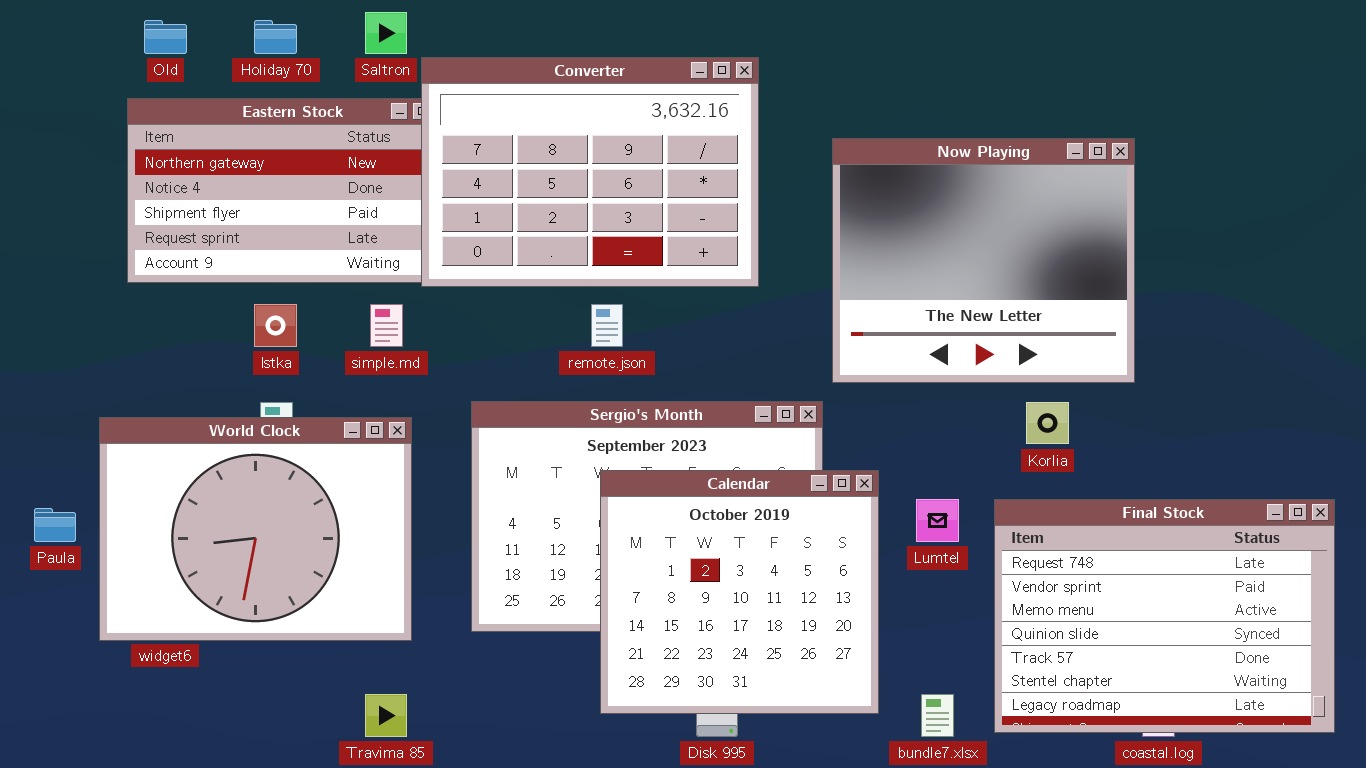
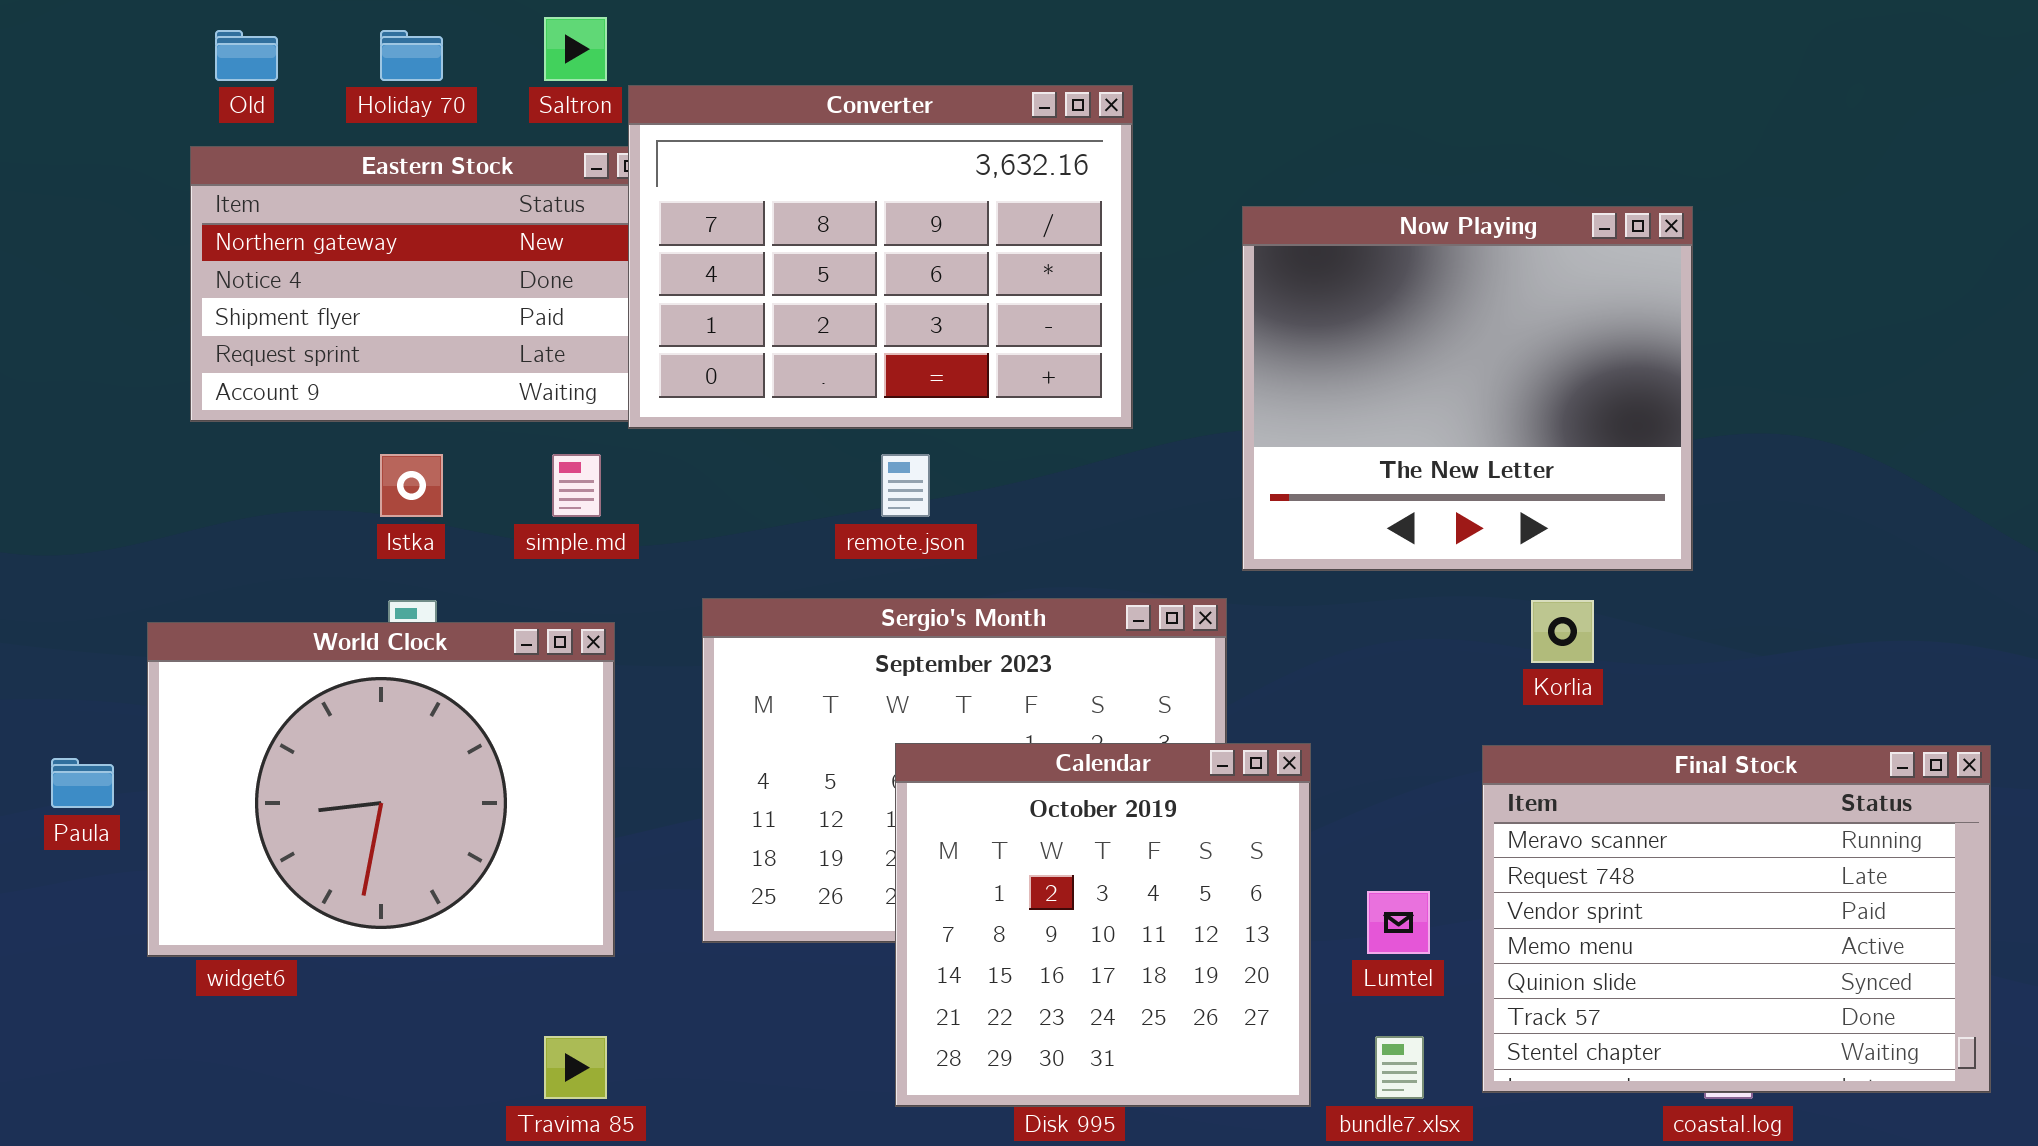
Calendar: [600,470,879,714] -> [895,743,1311,1107], moved
Lumtel: [916,499,959,542] -> [1367,891,1430,954], moved
Final Stock: [994,499,1335,733] -> [1482,745,1991,1093], scrolled up 1 row

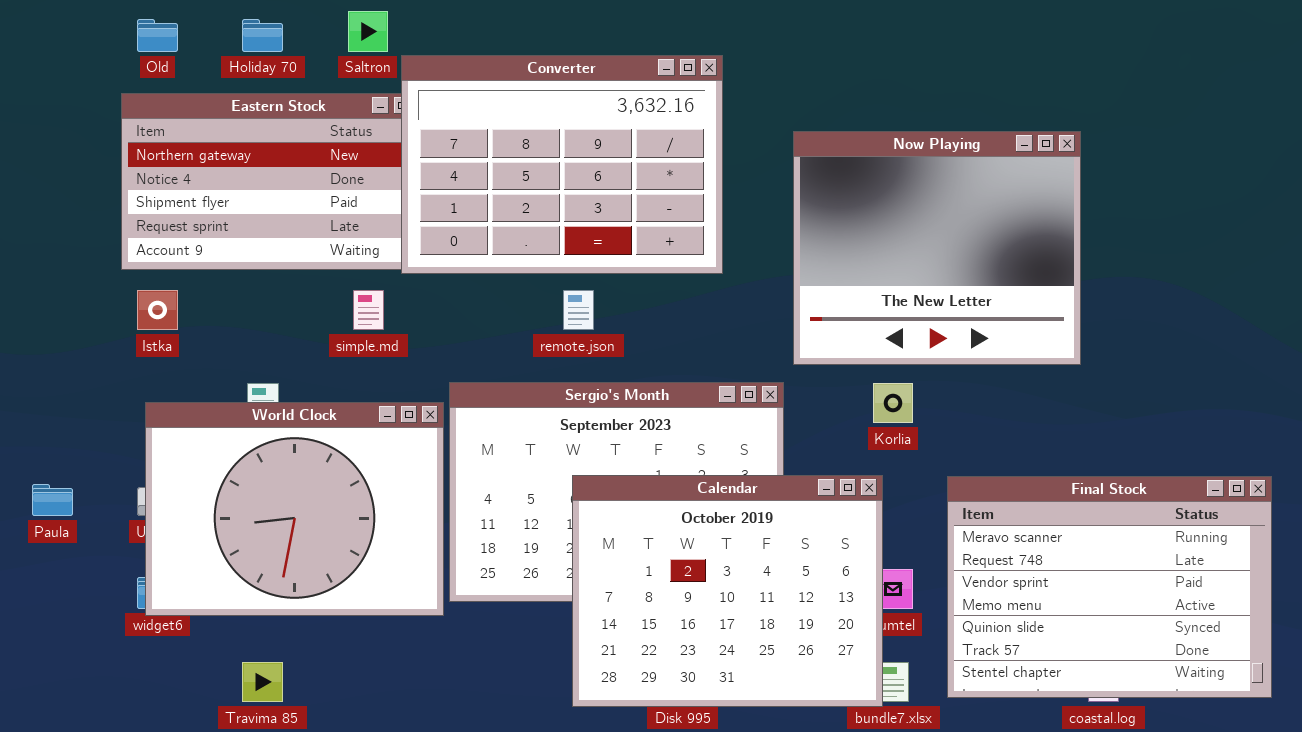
Istka: [380,454,443,517] -> [137,290,178,330], moved
Korlia: [1531,600,1594,663] -> [873,383,913,423], moved
World Clock: [147,622,615,957] -> [145,402,444,616], moved
Calendar: [895,743,1311,1107] -> [572,475,883,707], resized
Travima 85: [544,1036,607,1099] -> [242,662,283,702], moved

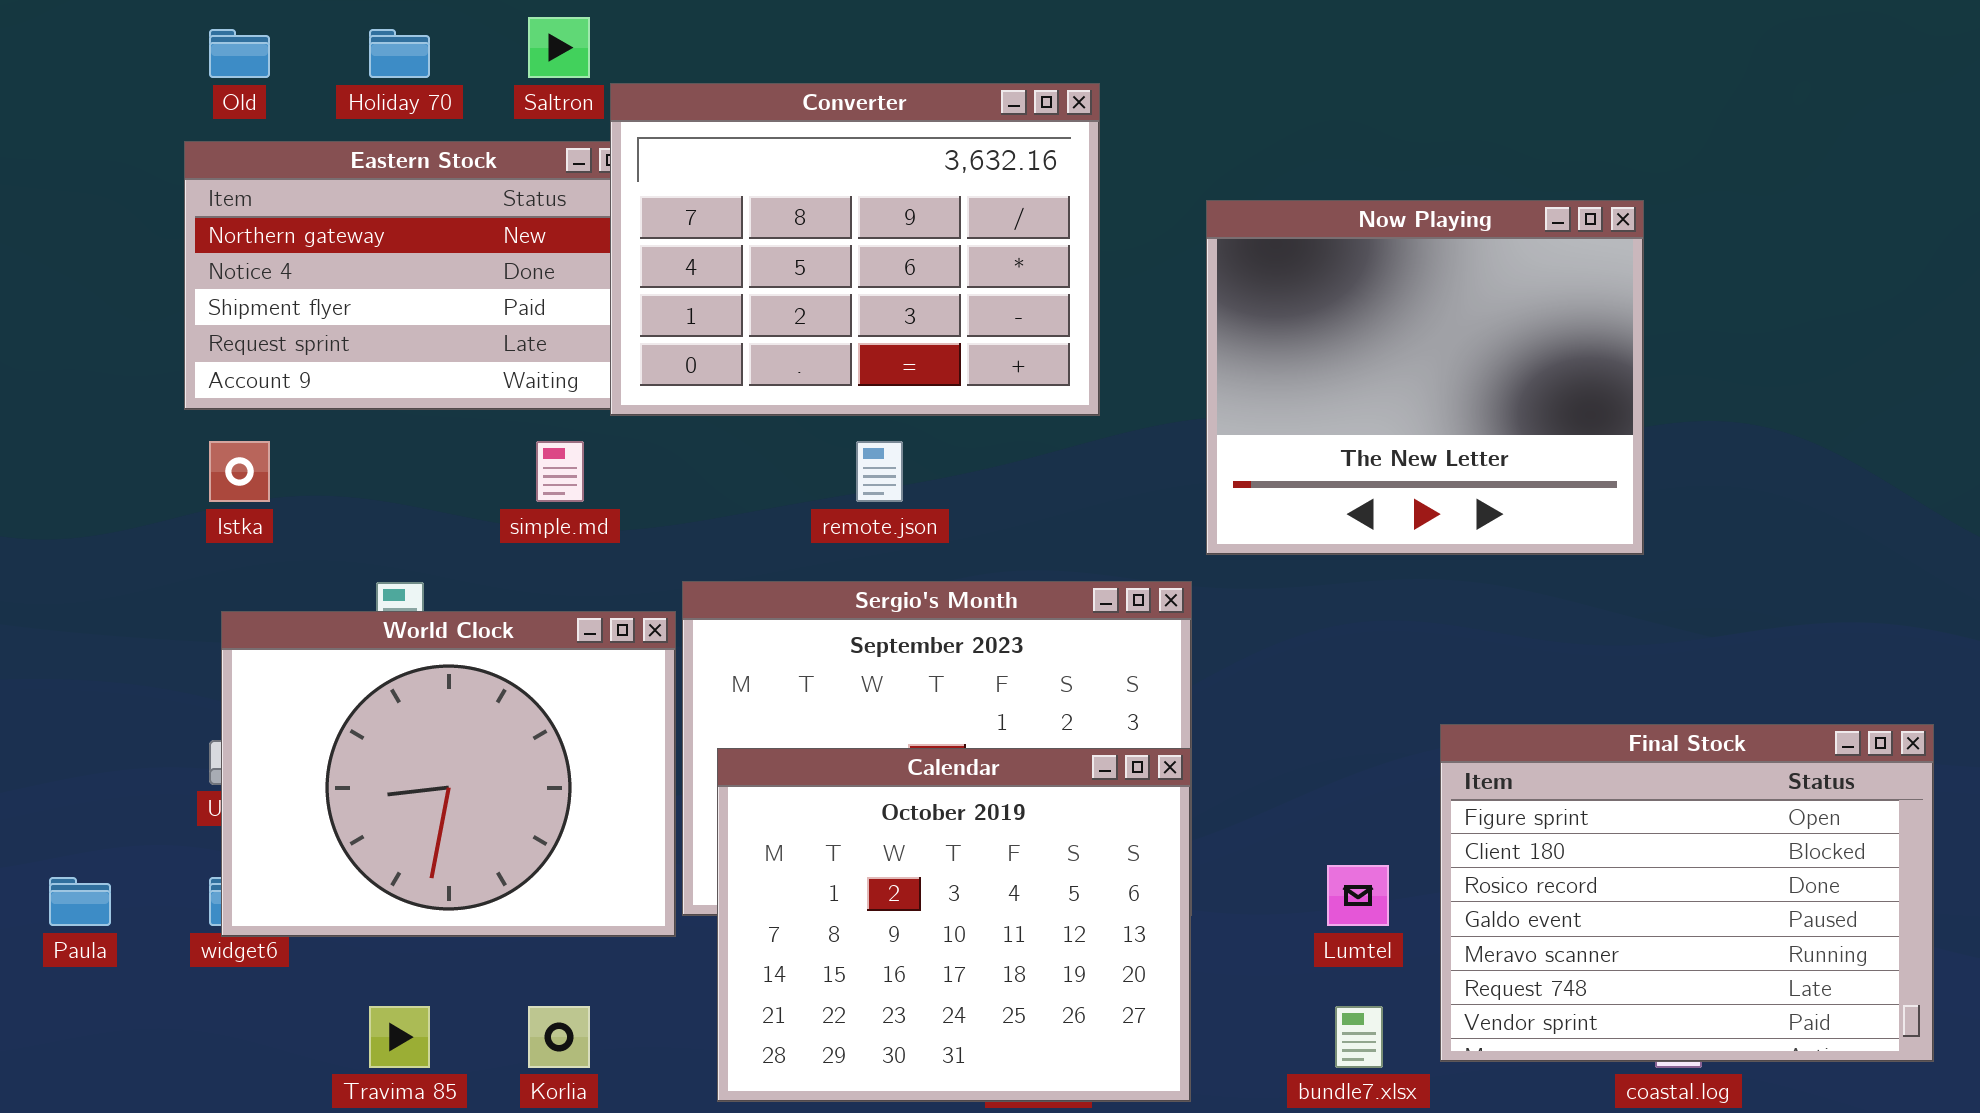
Korlia: [873,383,913,423] -> [528,1006,590,1068], moved
Calendar: [572,475,883,707] -> [717,748,1191,1102], moved
Final Stock: [947,476,1272,698] -> [1440,724,1934,1062], scrolled up 4 rows
Paula: [32,484,73,516] -> [49,877,111,926], moved

